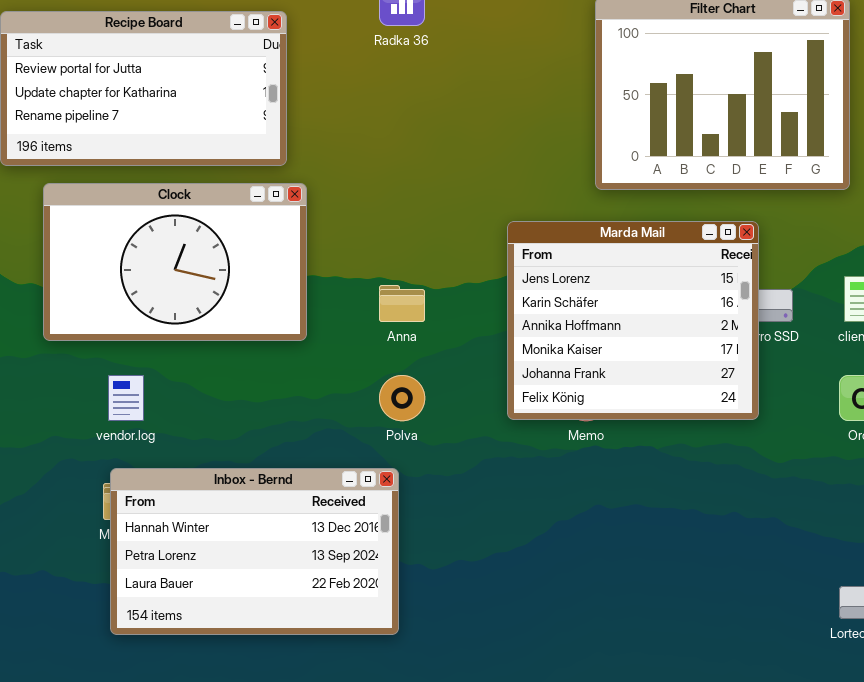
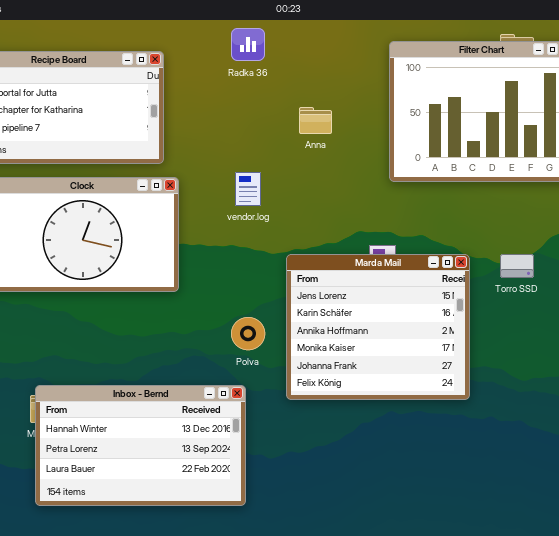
Marda Mail: [507,221,759,420] -> [286,254,470,400], moved
Anna: [379,285,425,322] -> [299,107,332,134], moved
vendor.log: [108,375,144,421] -> [235,172,261,206], moved

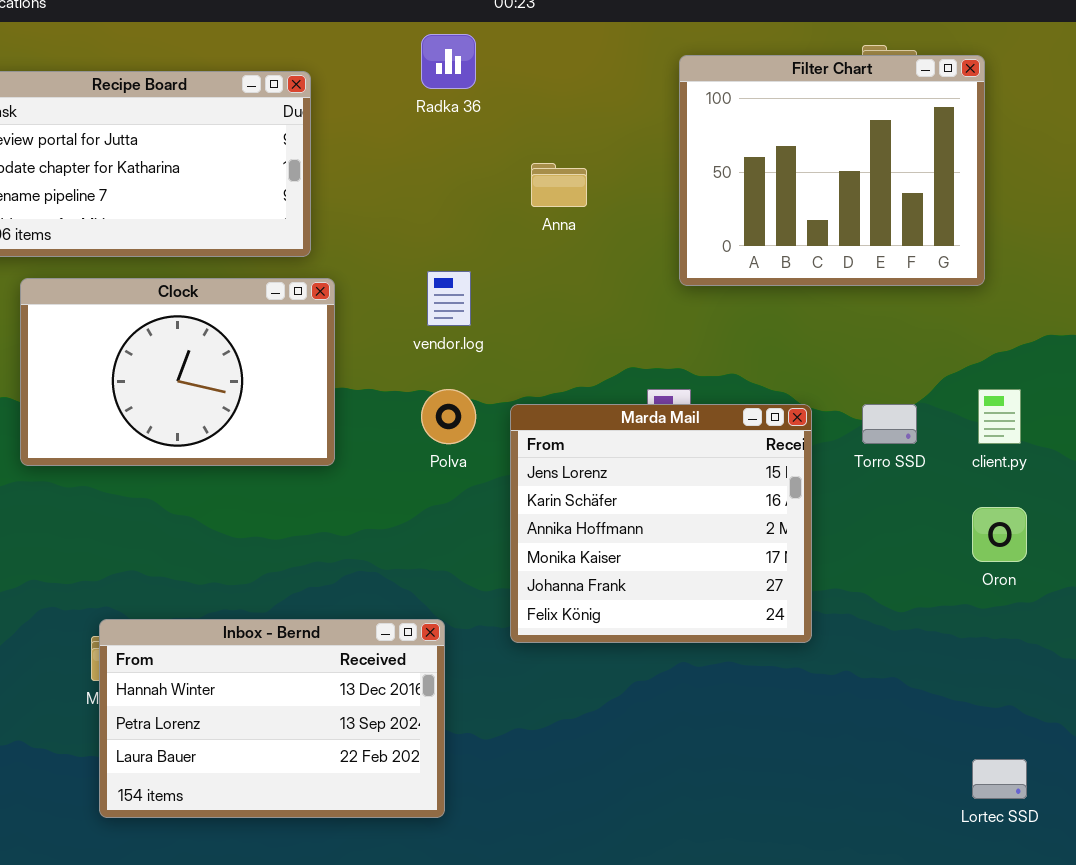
Polva: [231,317,265,350] -> [421,389,476,444], moved

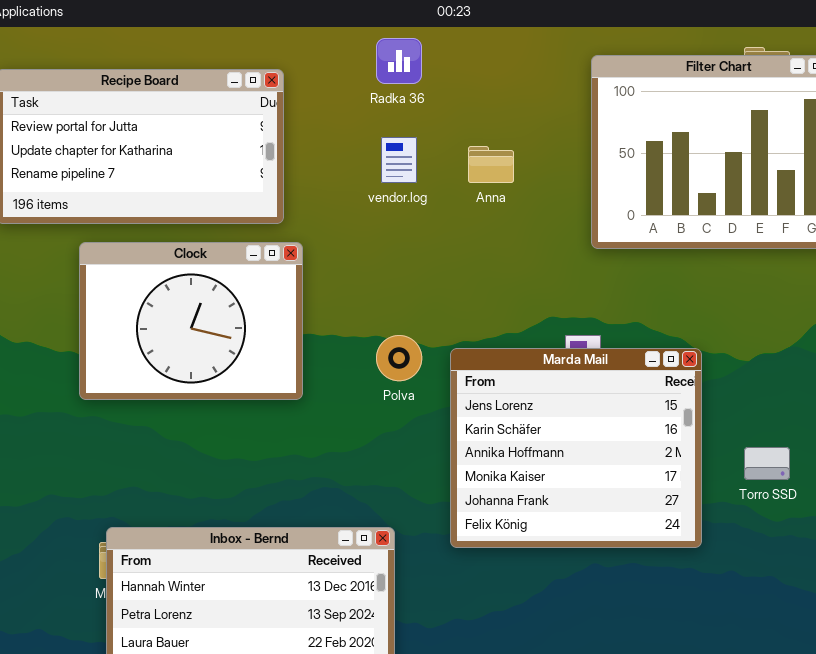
vendor.log: [427,271,471,326] -> [381,137,417,183], moved
Clock: [20,278,335,466] -> [79,242,303,400], resized
Torro SSD: [862,404,917,444] -> [744,447,790,480], moved

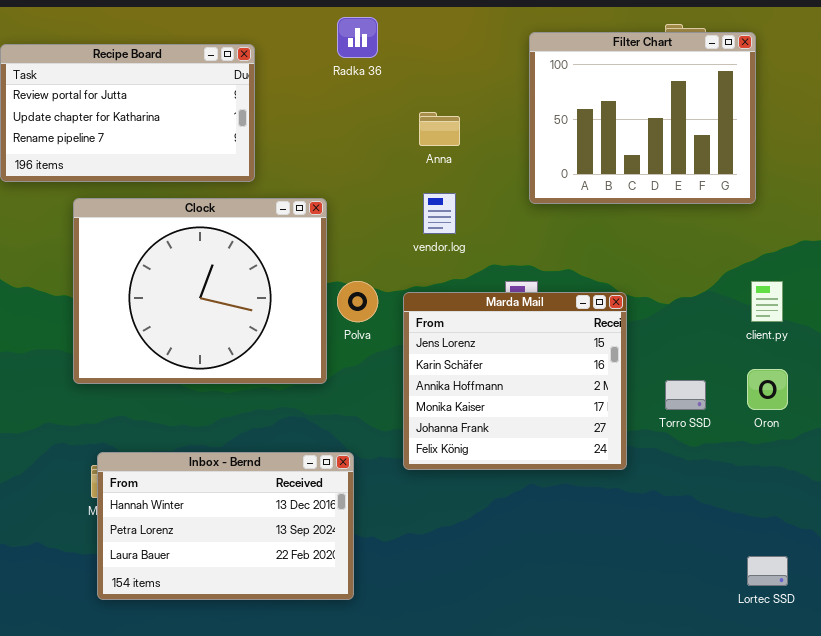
vendor.log: [381,137,417,183] -> [423,193,456,234], moved
Clock: [79,242,303,400] -> [73,198,327,384], resized

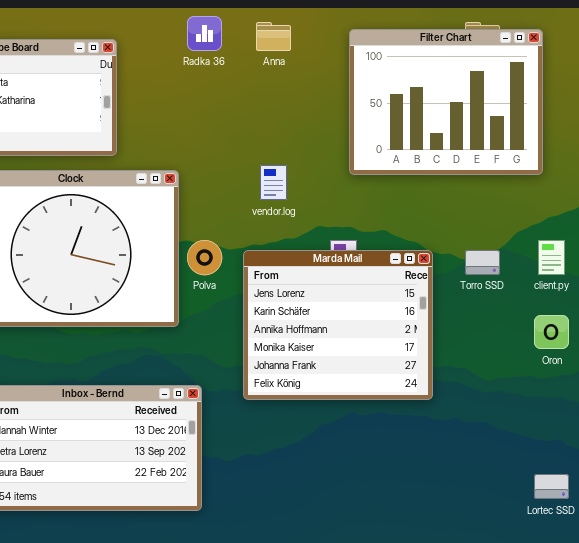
Anna: [419,112,460,146] -> [256,22,291,51], moved
Torro SSD: [665,380,706,410] -> [465,250,500,275], moved

